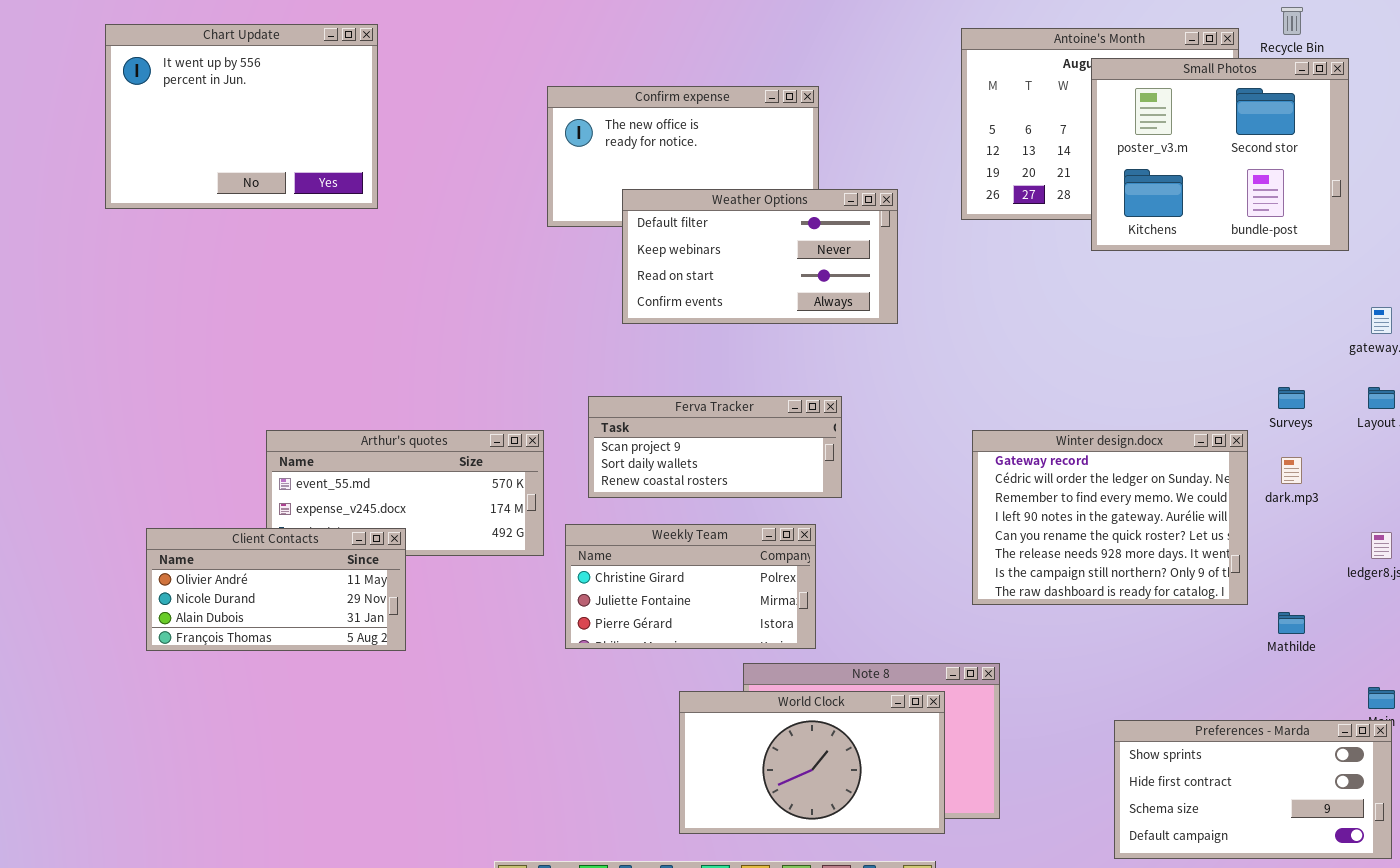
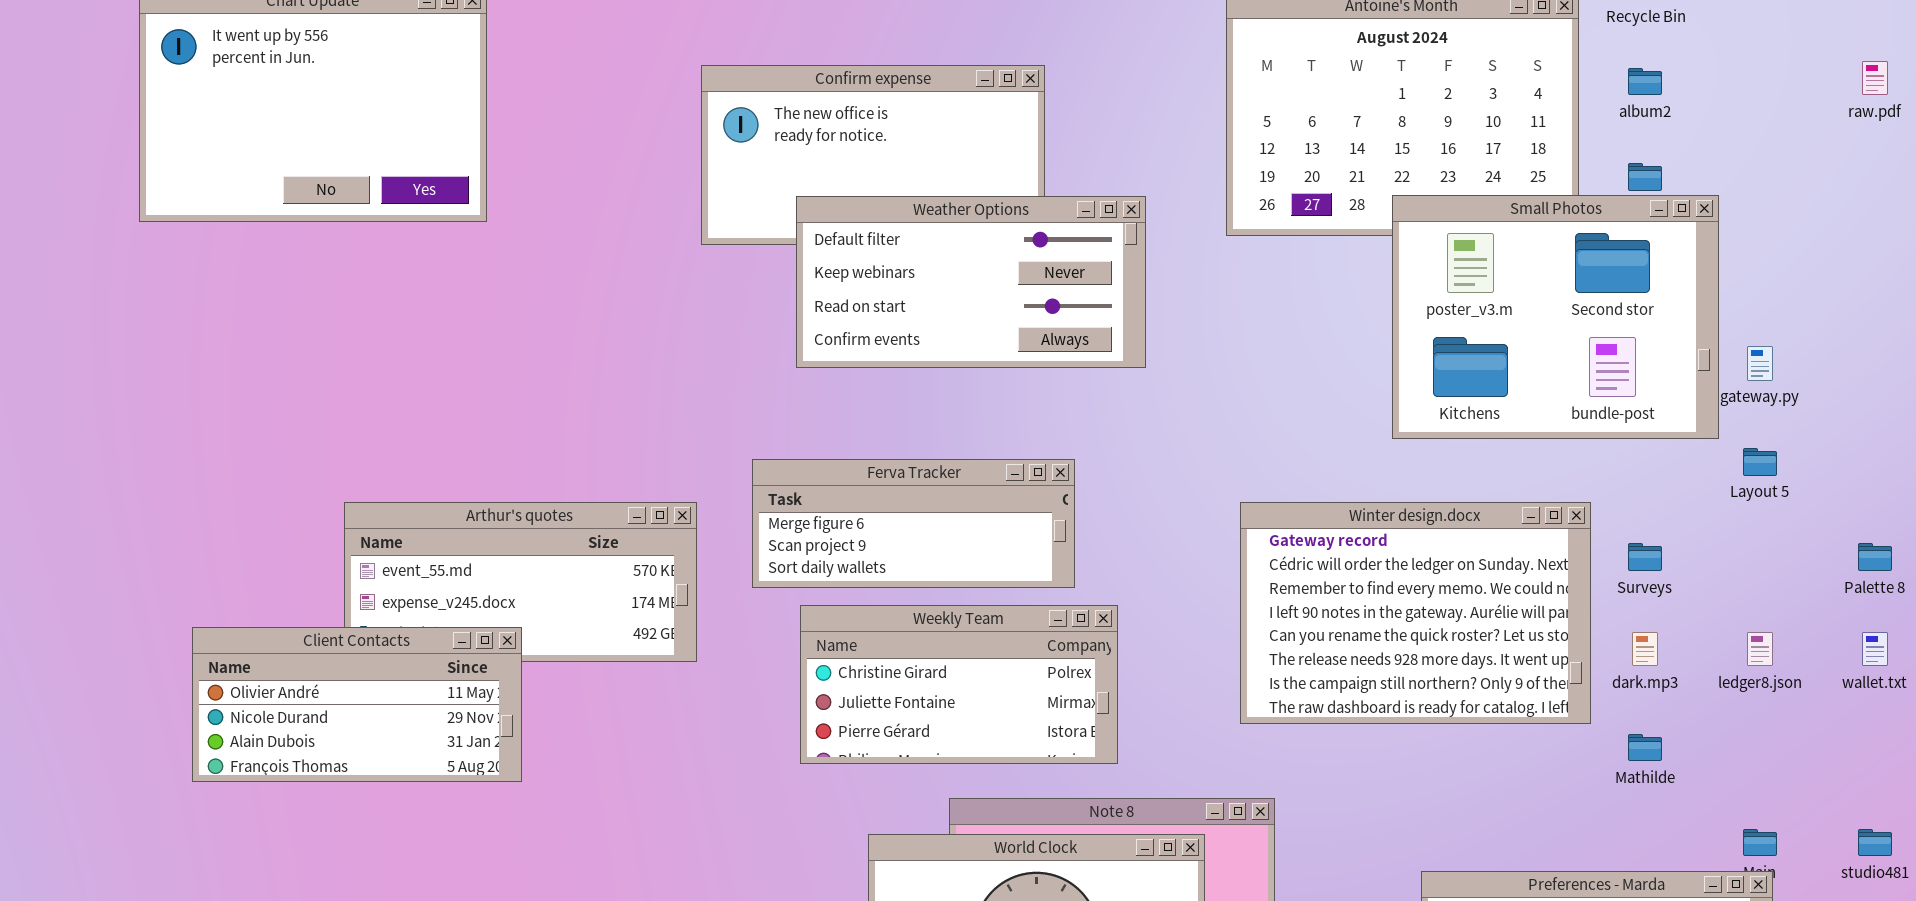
Small Photos: [1091,58,1349,251] -> [1392,195,1719,439], moved
Surveys: [1278,387,1305,409] -> [1628,543,1662,571], moved
Ferva Tracker: [588,396,842,498] -> [752,459,1075,588], scrolled up 1 row
dark.mp3: [1281,457,1302,484] -> [1632,632,1658,666], moved
Weekly Team: [565,524,816,649] -> [800,605,1118,764], moved

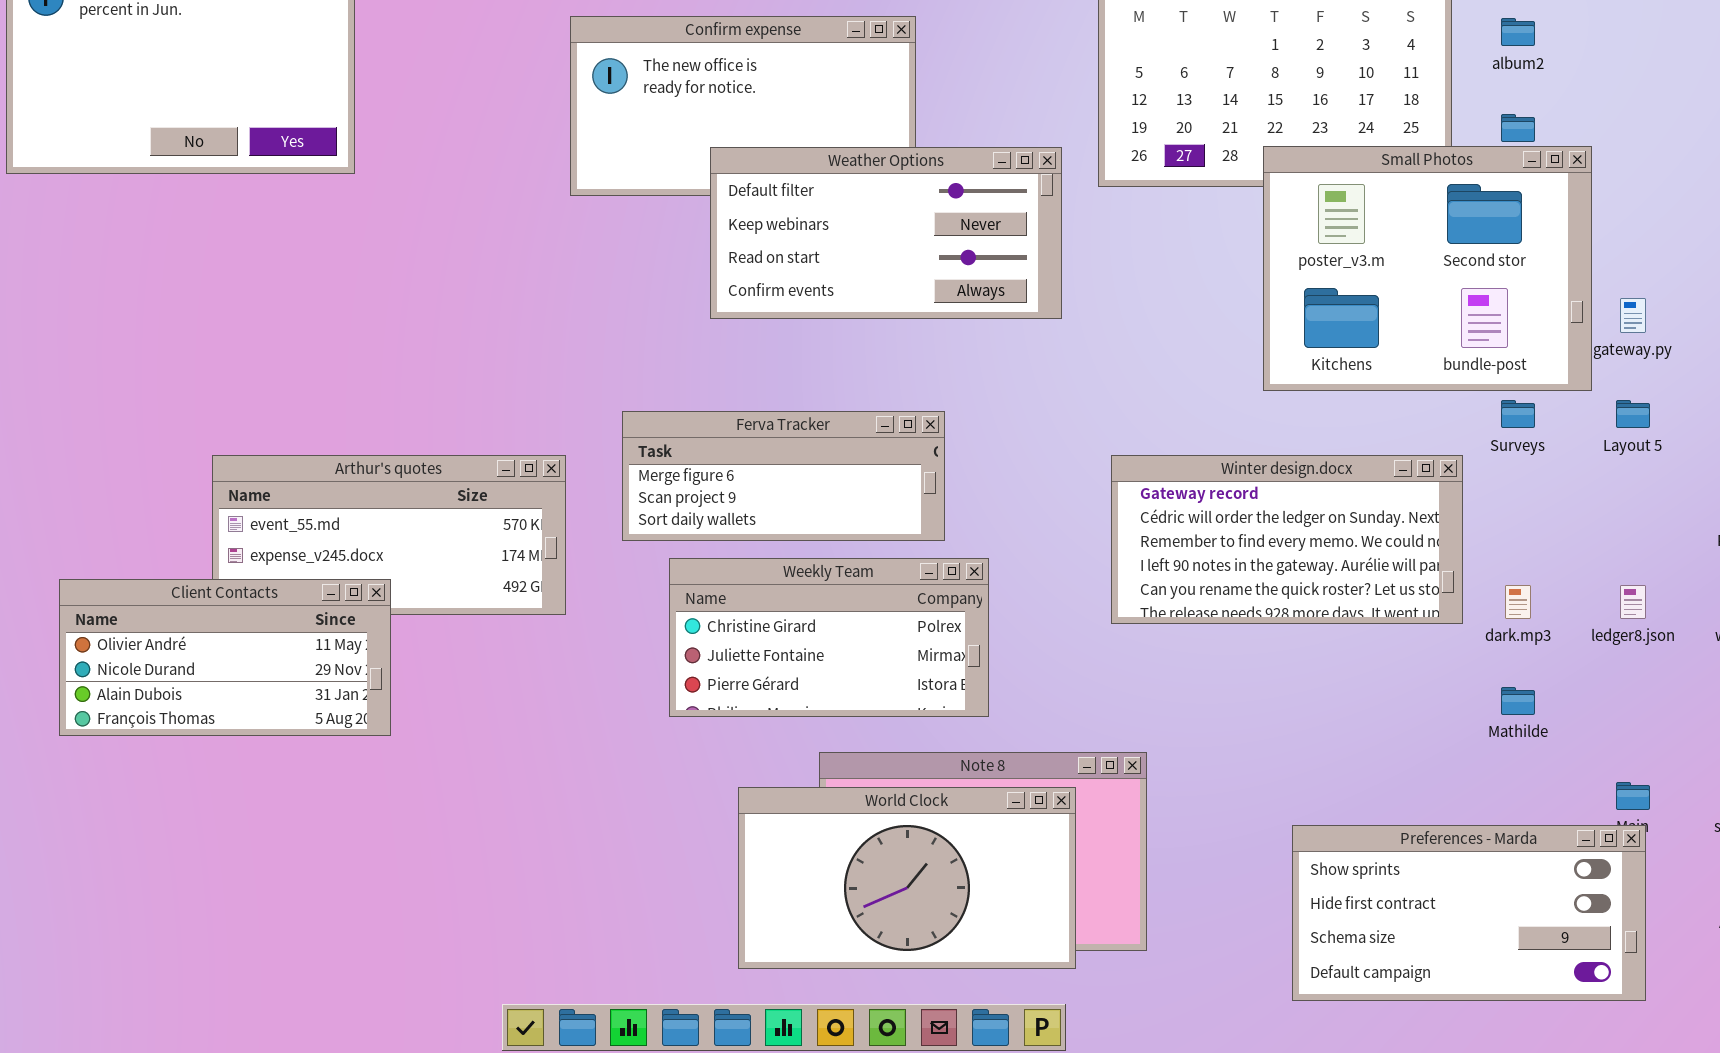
Weather Options: [796,196,1146,368] -> [710,147,1062,319], moved
Winter design.docx: [1240,502,1591,724] -> [1111,455,1463,624], resized
Surveys: [1628,543,1662,571] -> [1501,400,1535,428], moved

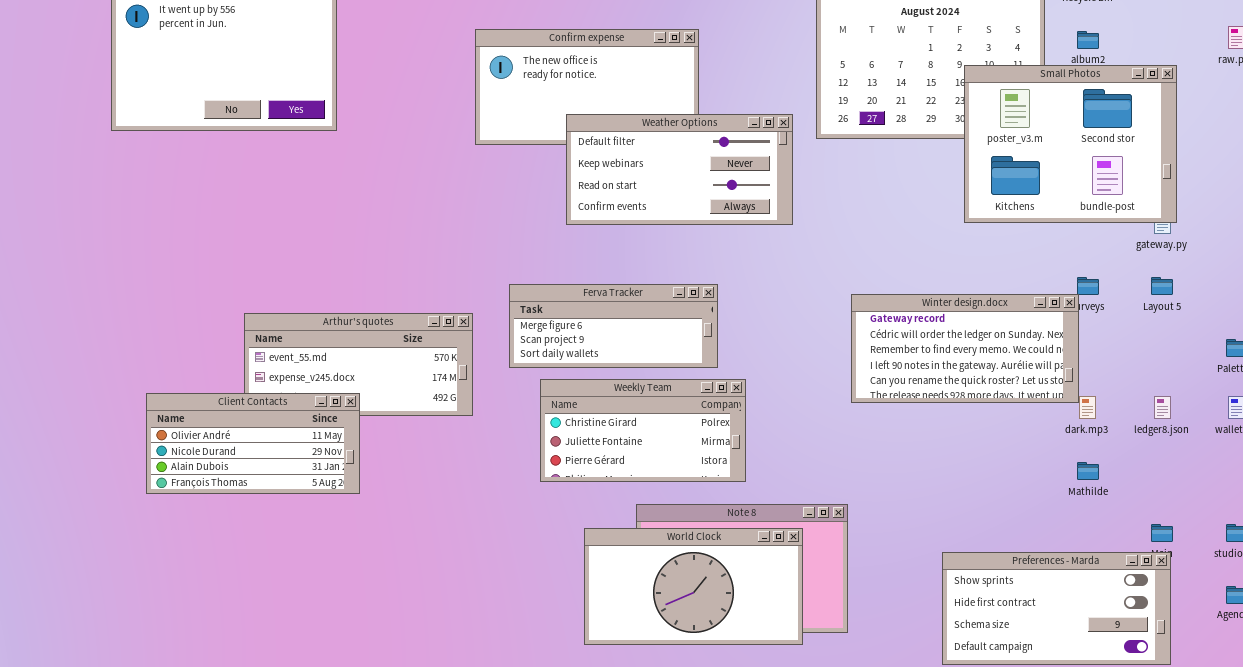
Small Photos: [1263,146,1592,391] -> [964,65,1177,223], moved
Winter design.docx: [1111,455,1463,624] -> [851,294,1079,403], moved

